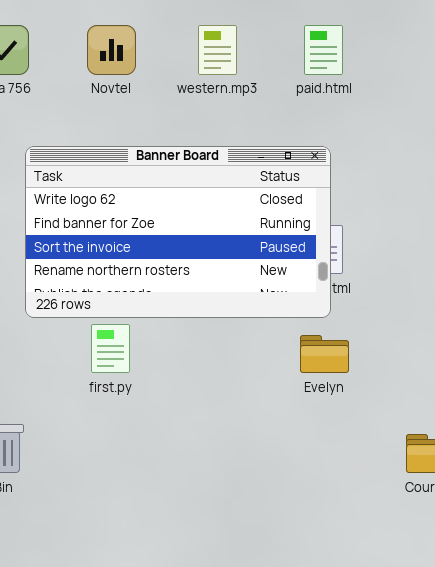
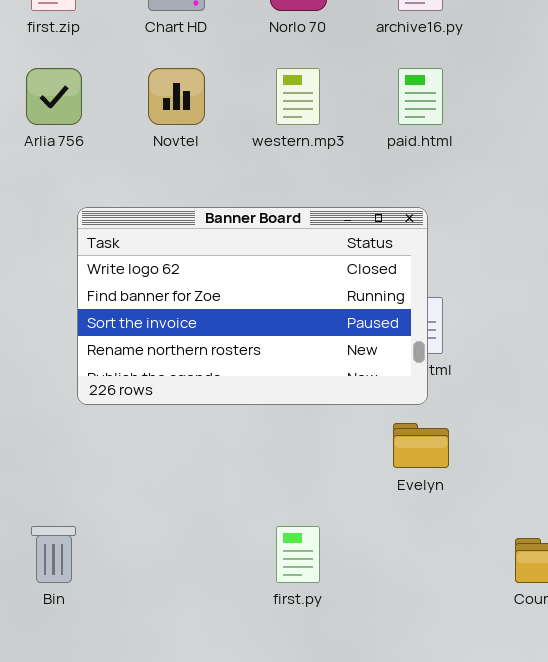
first.py: [91,324,130,373] -> [276,526,320,583], moved

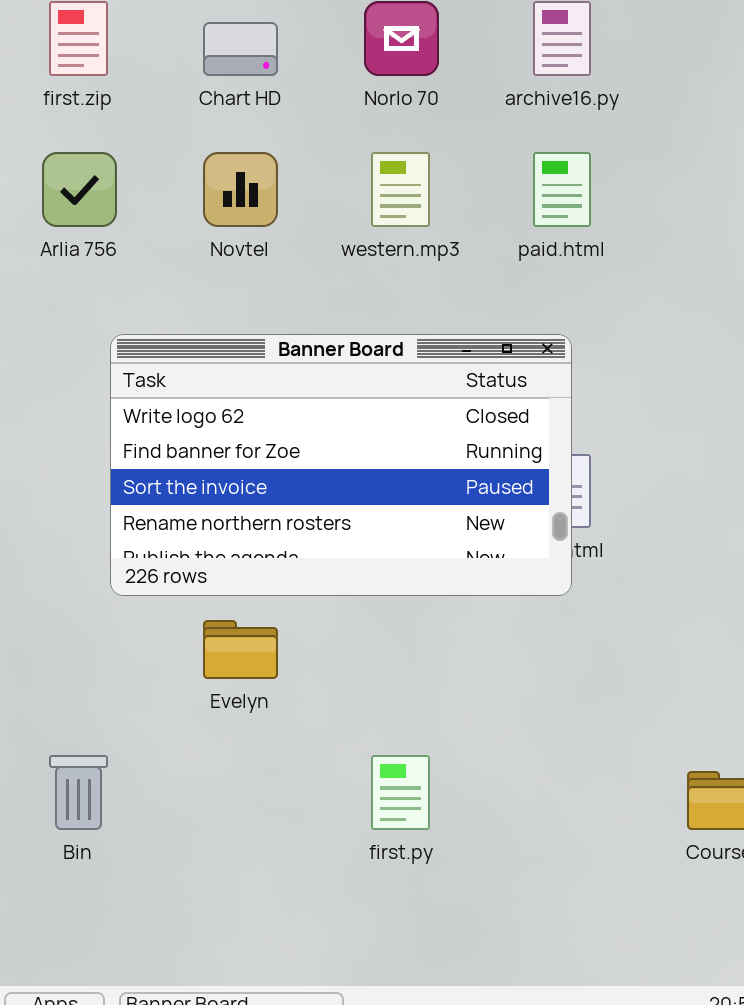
Evelyn: [393,423,449,468] -> [203,620,278,679], moved

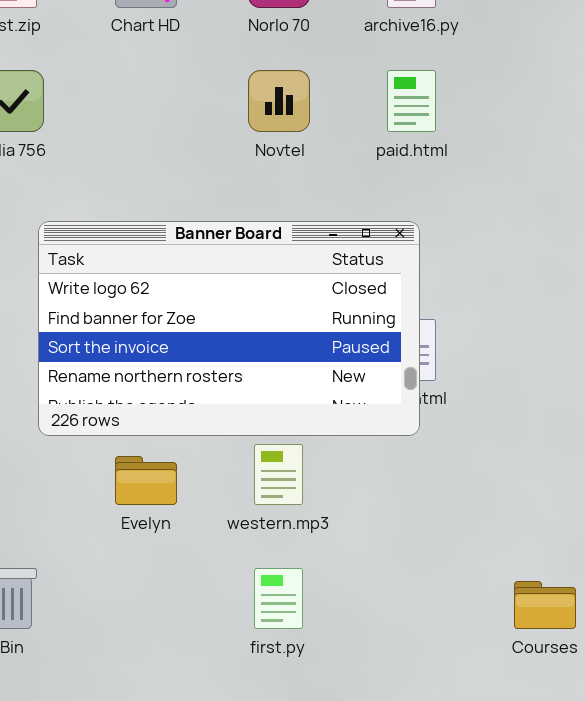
Novtel: [203,152,278,227] -> [248,70,310,132], moved
western.mp3: [371,152,430,227] -> [254,444,303,505], moved

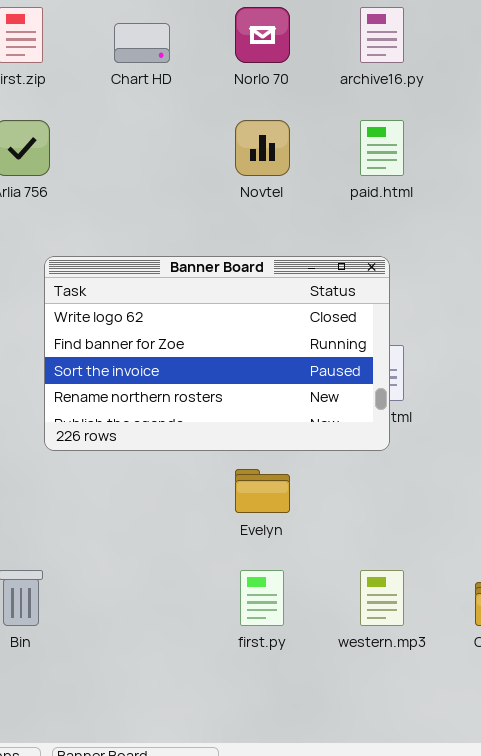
western.mp3: [254,444,303,505] -> [360,570,404,626], moved
Evelyn: [115,456,177,505] -> [235,469,290,513], moved

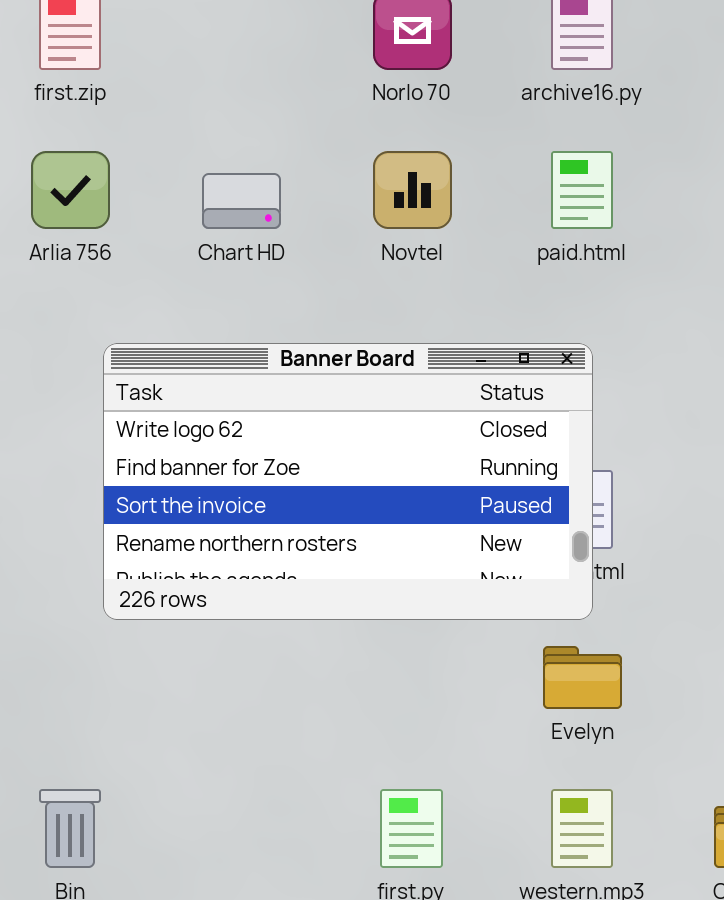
Chart HD: [114,23,170,63] -> [202,173,281,229], moved
Evelyn: [235,469,290,513] -> [543,646,622,709], moved

